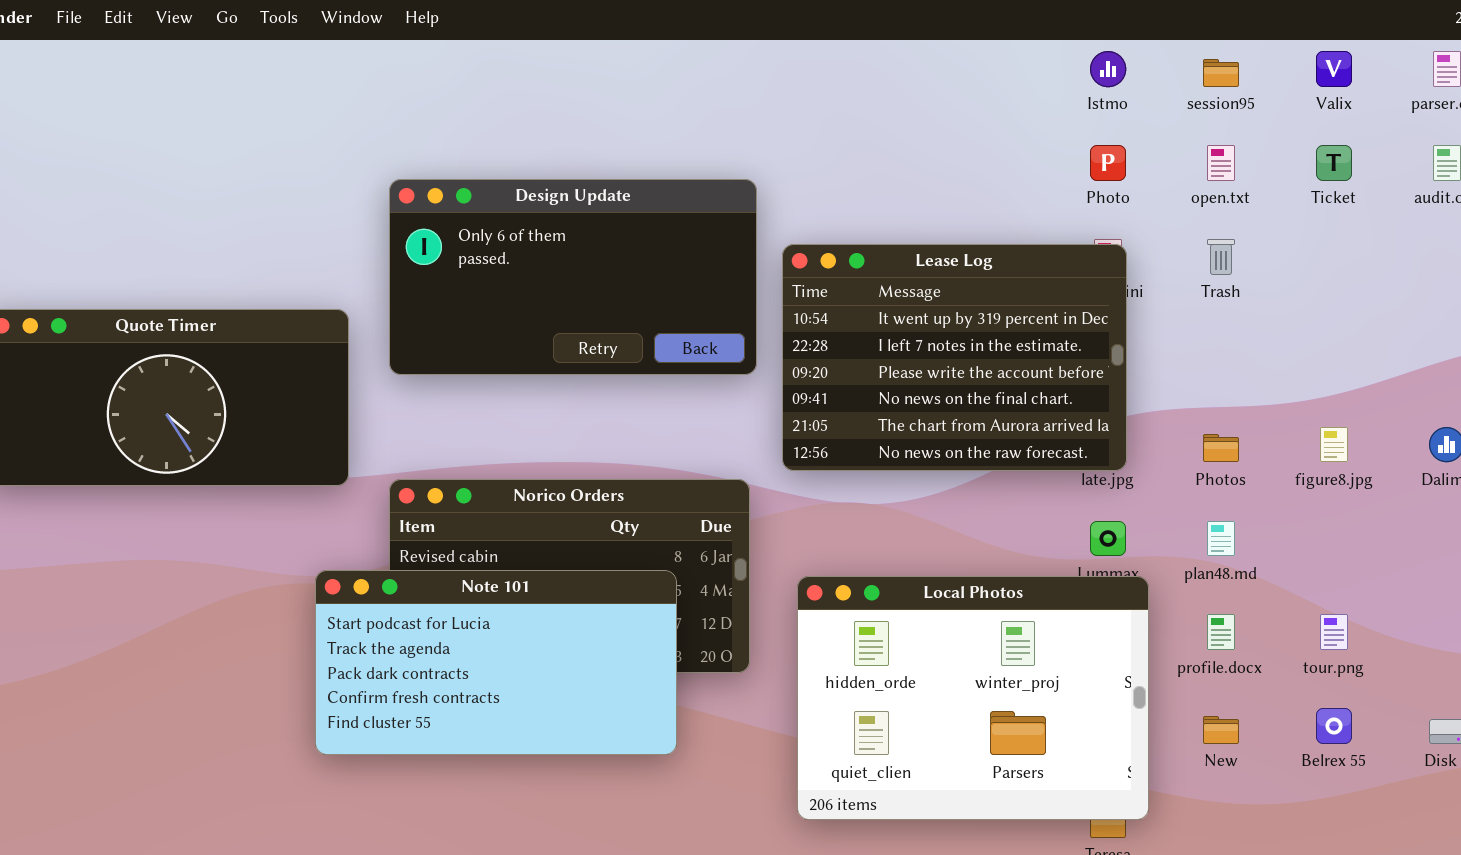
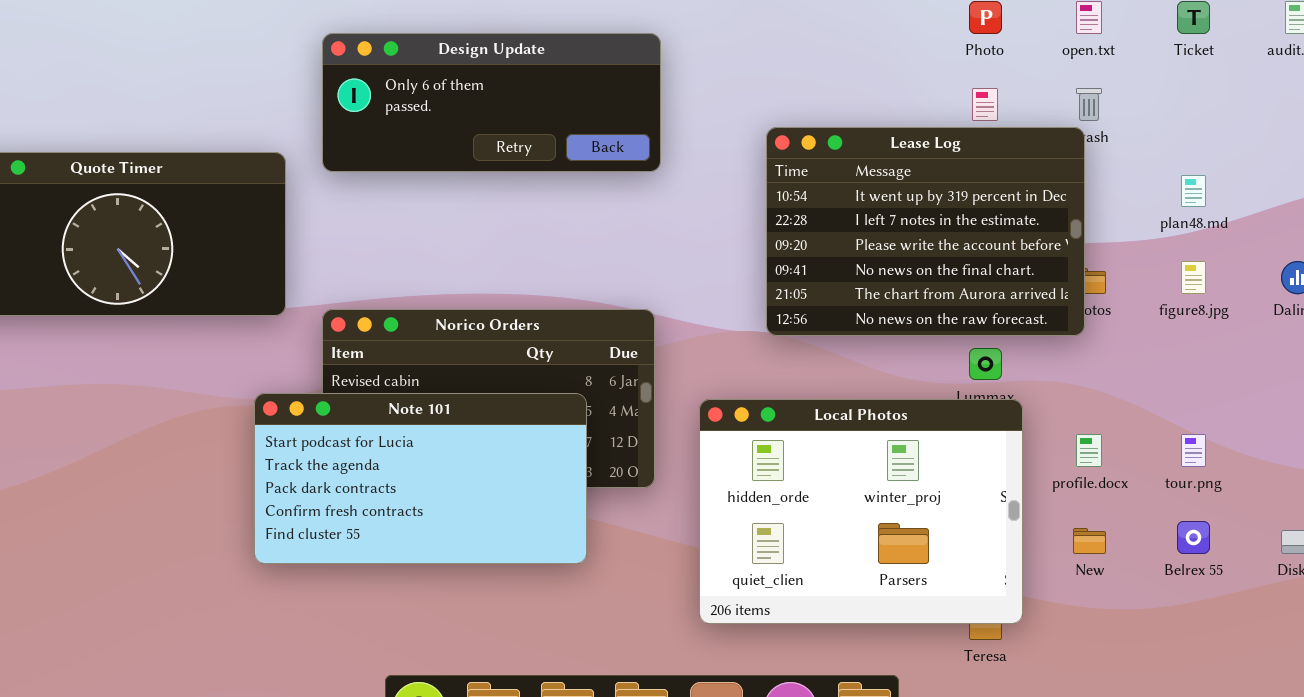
Design Update: [389,179,757,375] -> [322,33,661,172], resized
Lease Log: [782,244,1127,471] -> [766,127,1085,336], moved
plan48.md: [1207,521,1235,556] -> [1181,175,1206,207], moved

